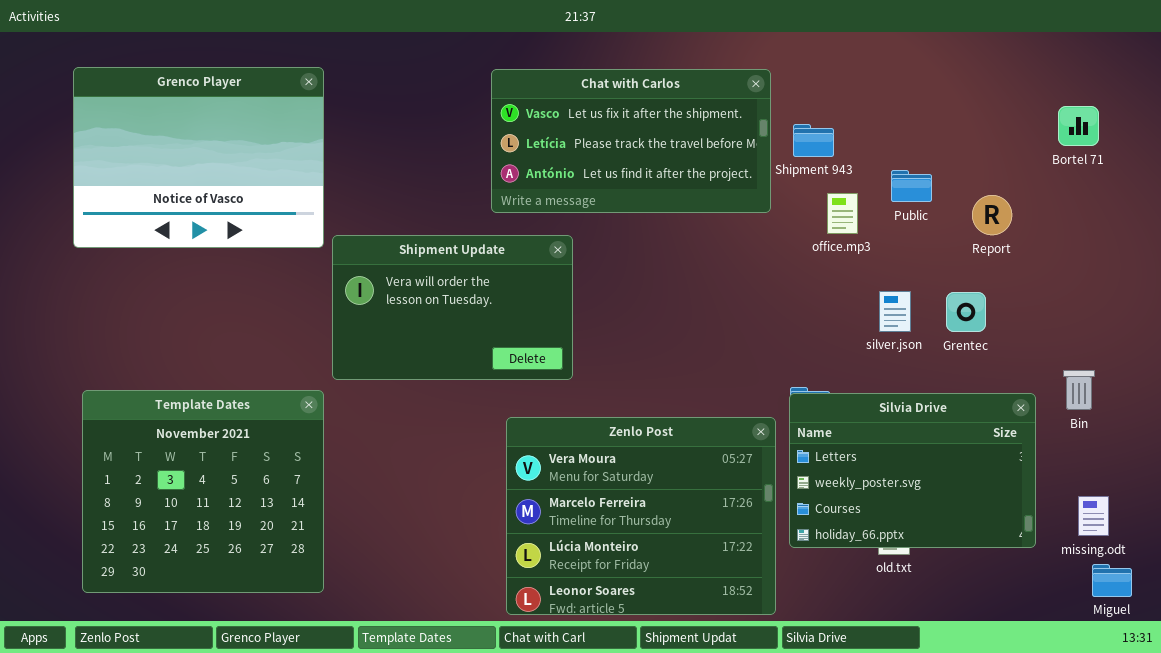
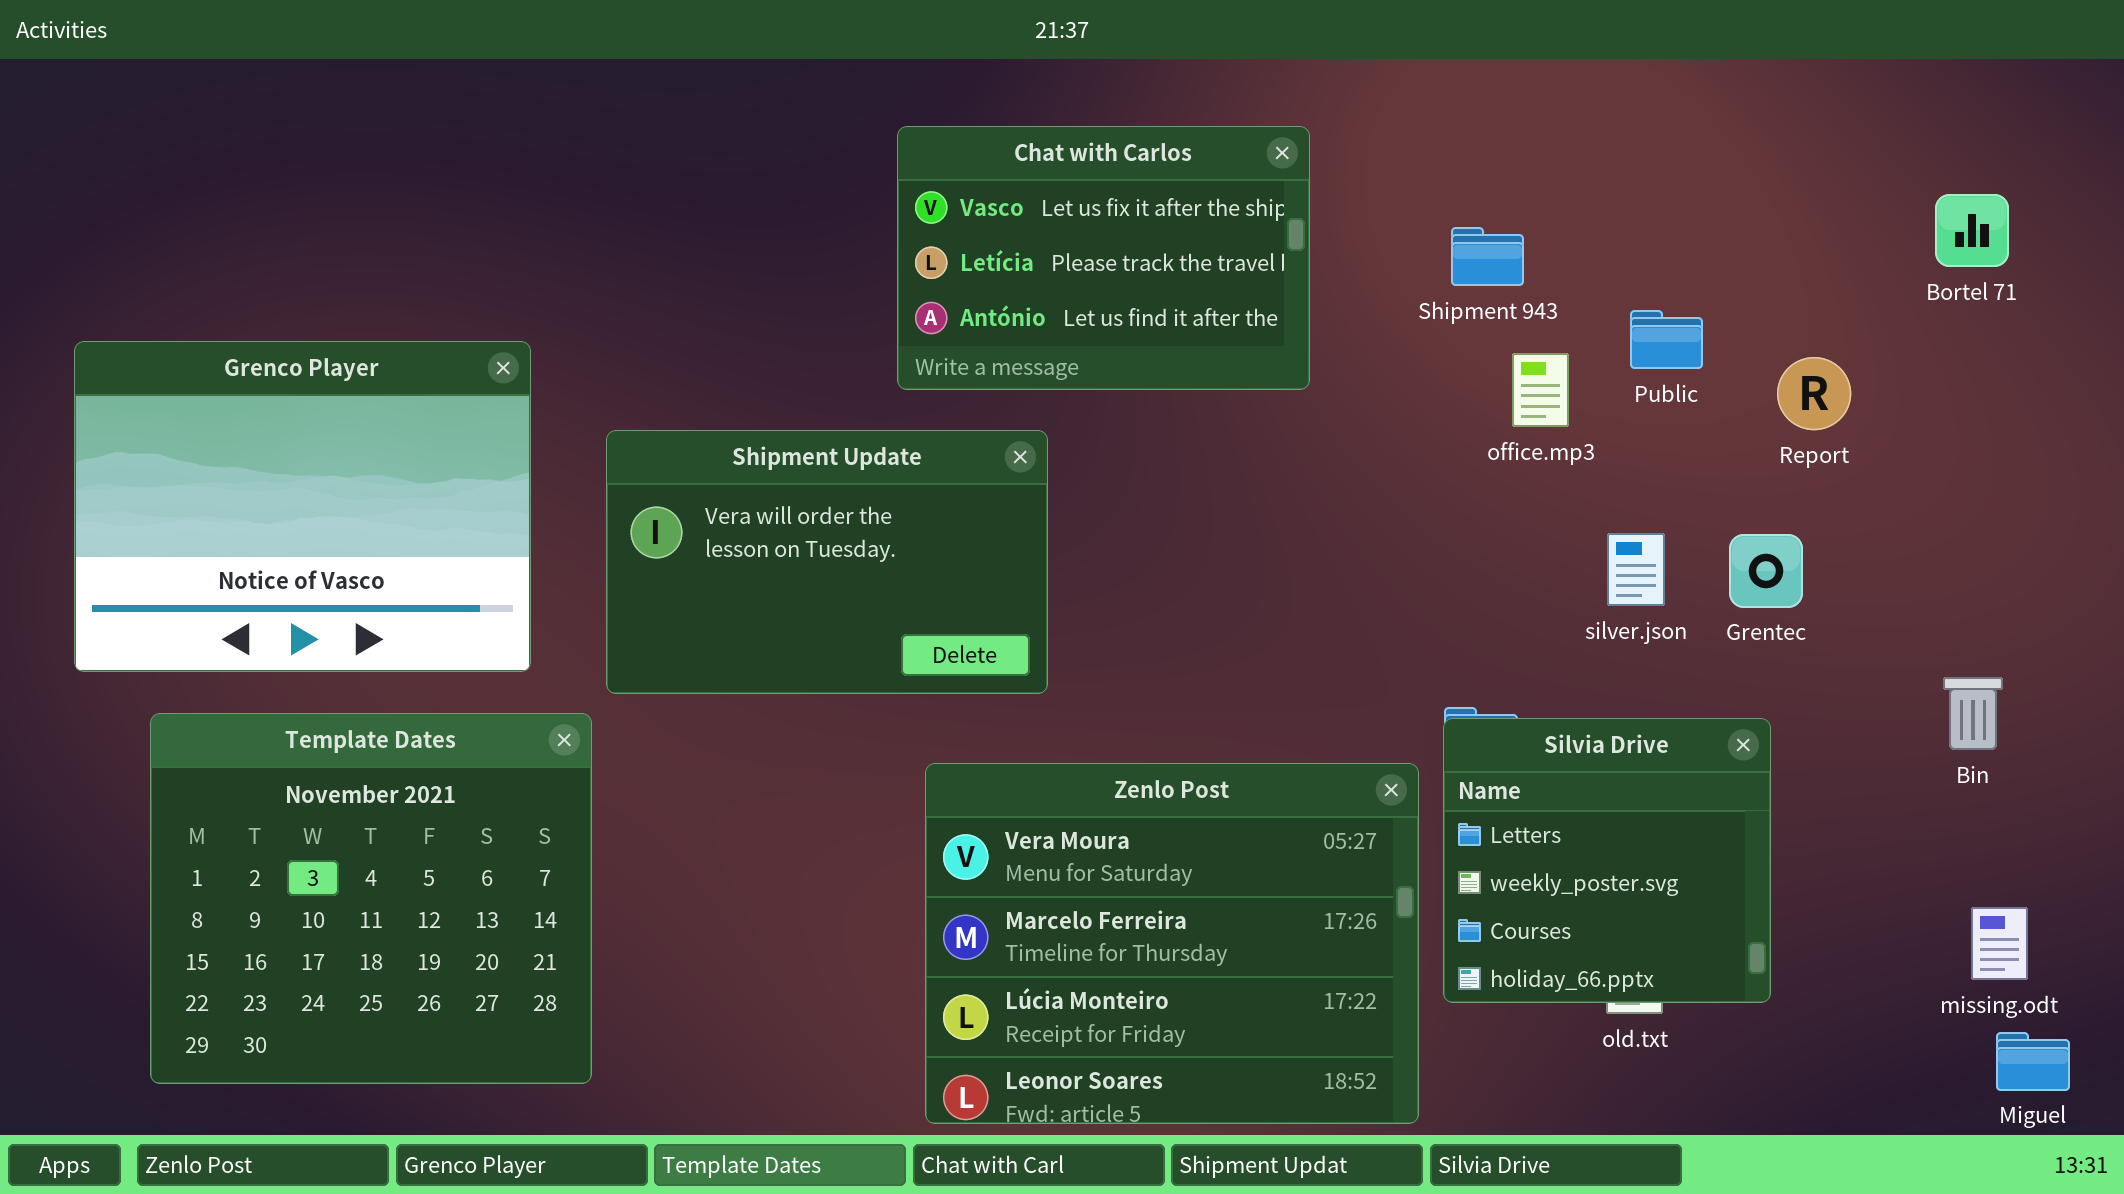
Grenco Player: [73,67,324,248] -> [74,341,531,672], moved
Chat with Carlos: [491,69,771,213] -> [897,126,1310,390], resized
Silvia Drive: [789,393,1036,548] -> [1443,718,1771,1003], resized

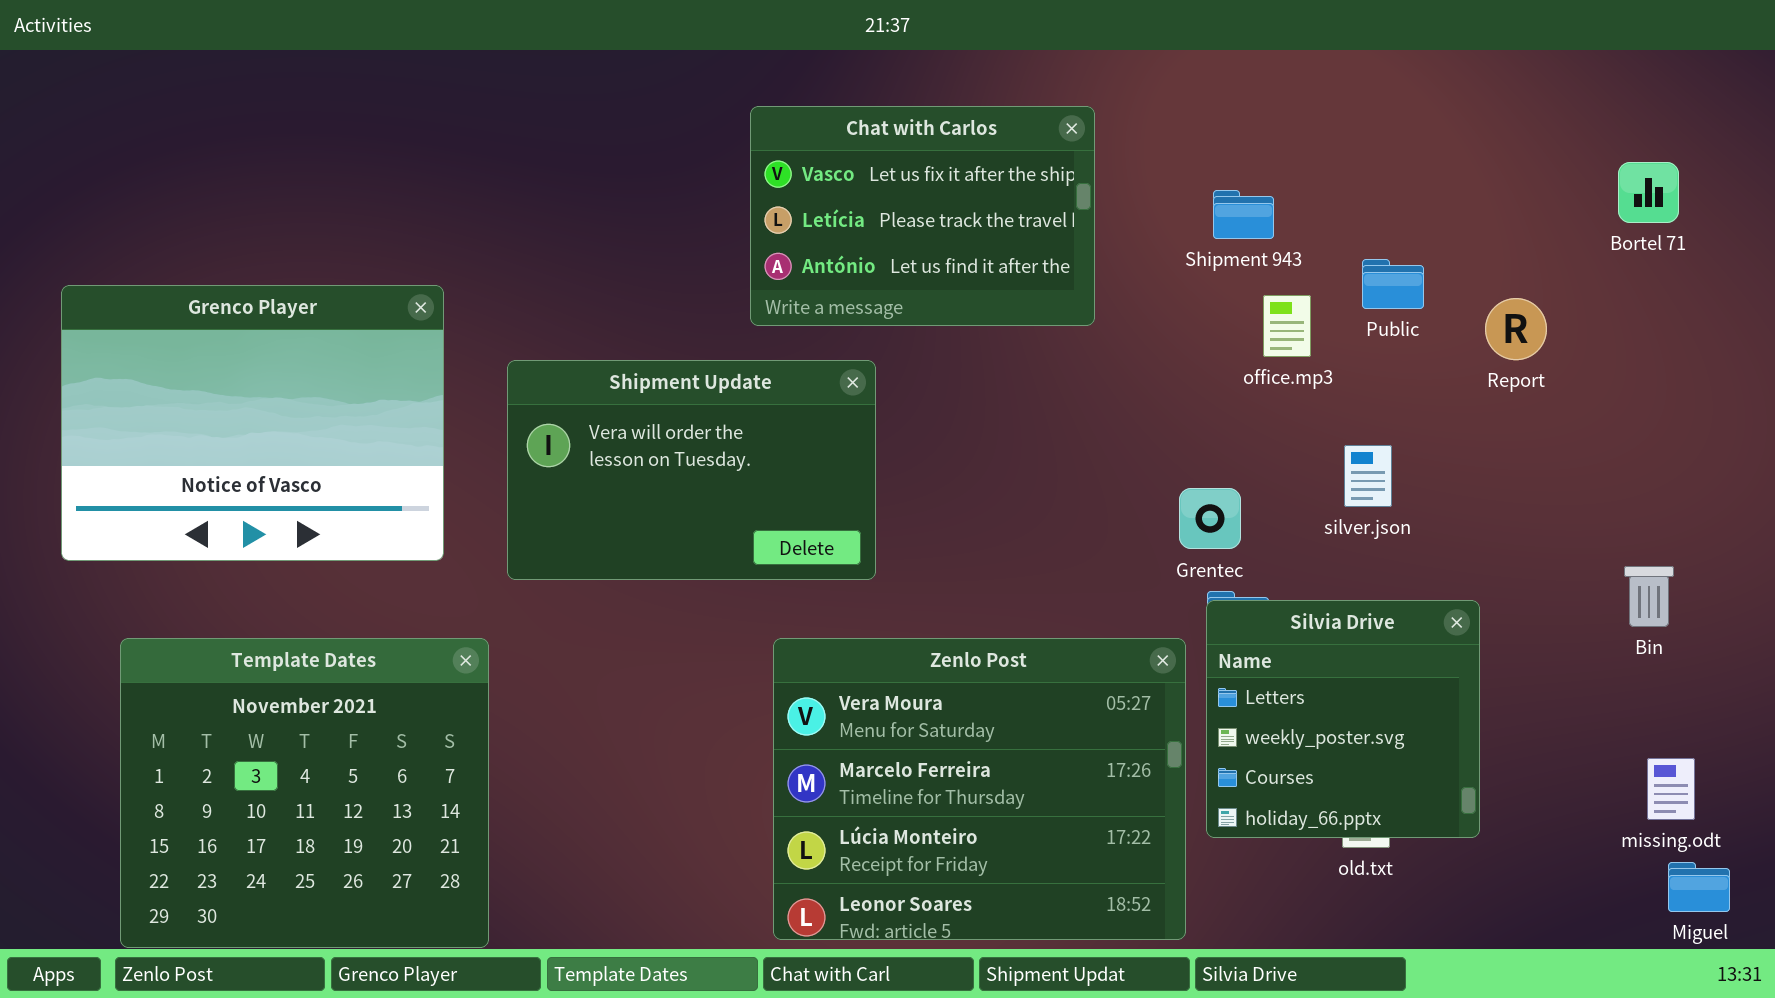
Grentec: [1729,534,1803,608] -> [1179,488,1241,549], moved
Template Dates: [150,713,592,1084] -> [120,638,489,948], moved

